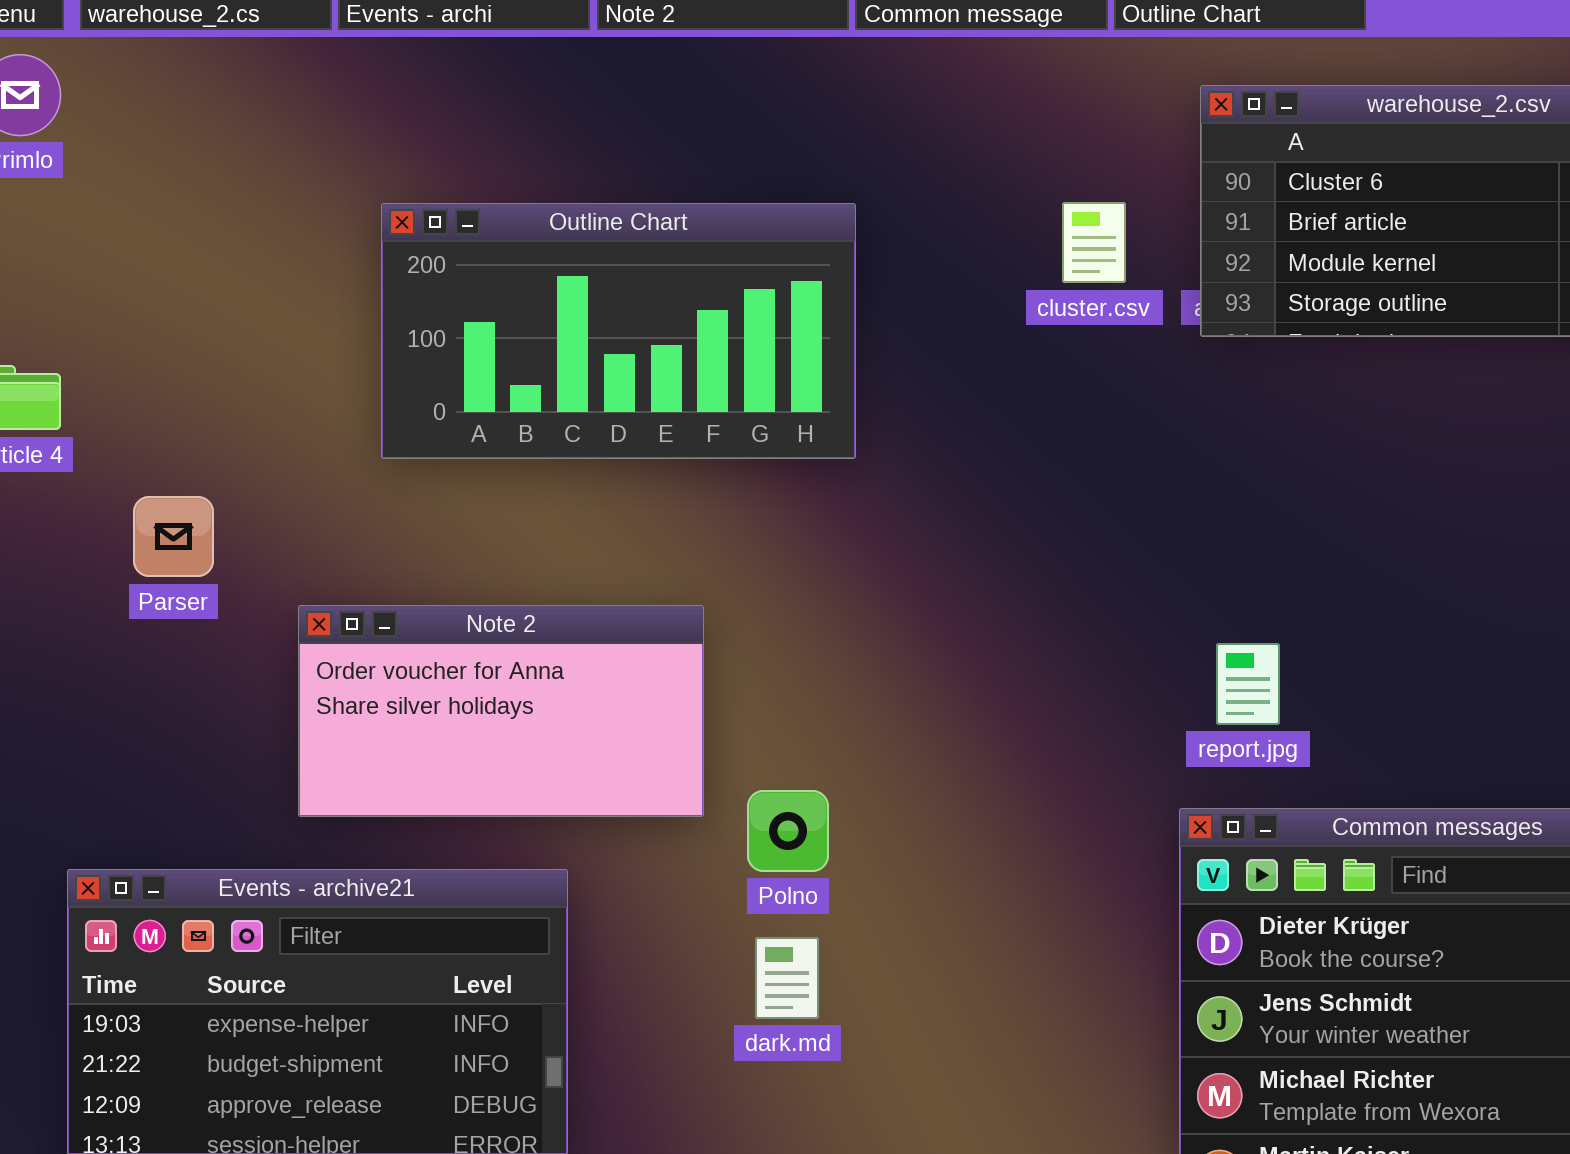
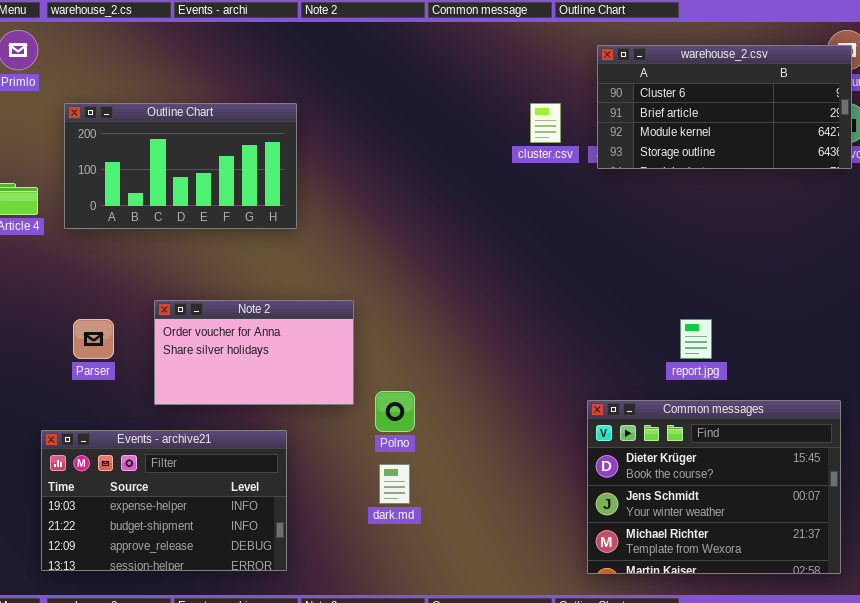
Outline Chart: [381,203,856,459] -> [64,103,297,229], moved
Parser: [133,496,214,577] -> [73,319,114,359], moved
report.jpg: [1216,643,1280,725] -> [680,319,712,359], moved

